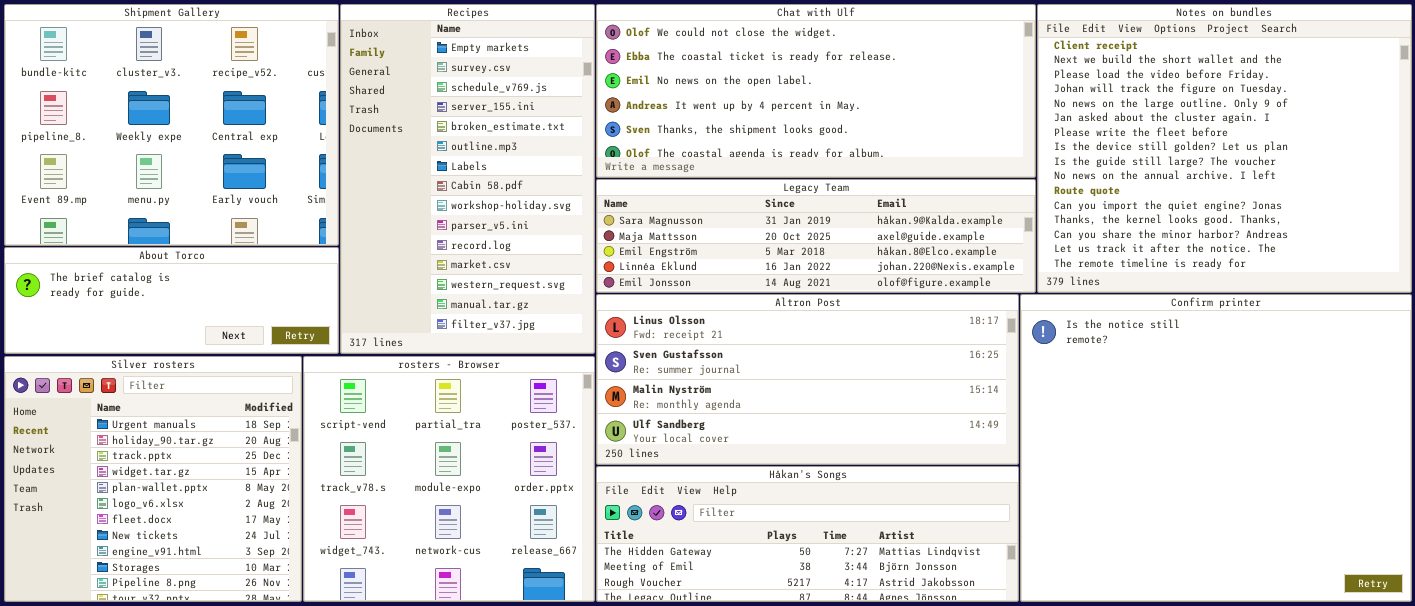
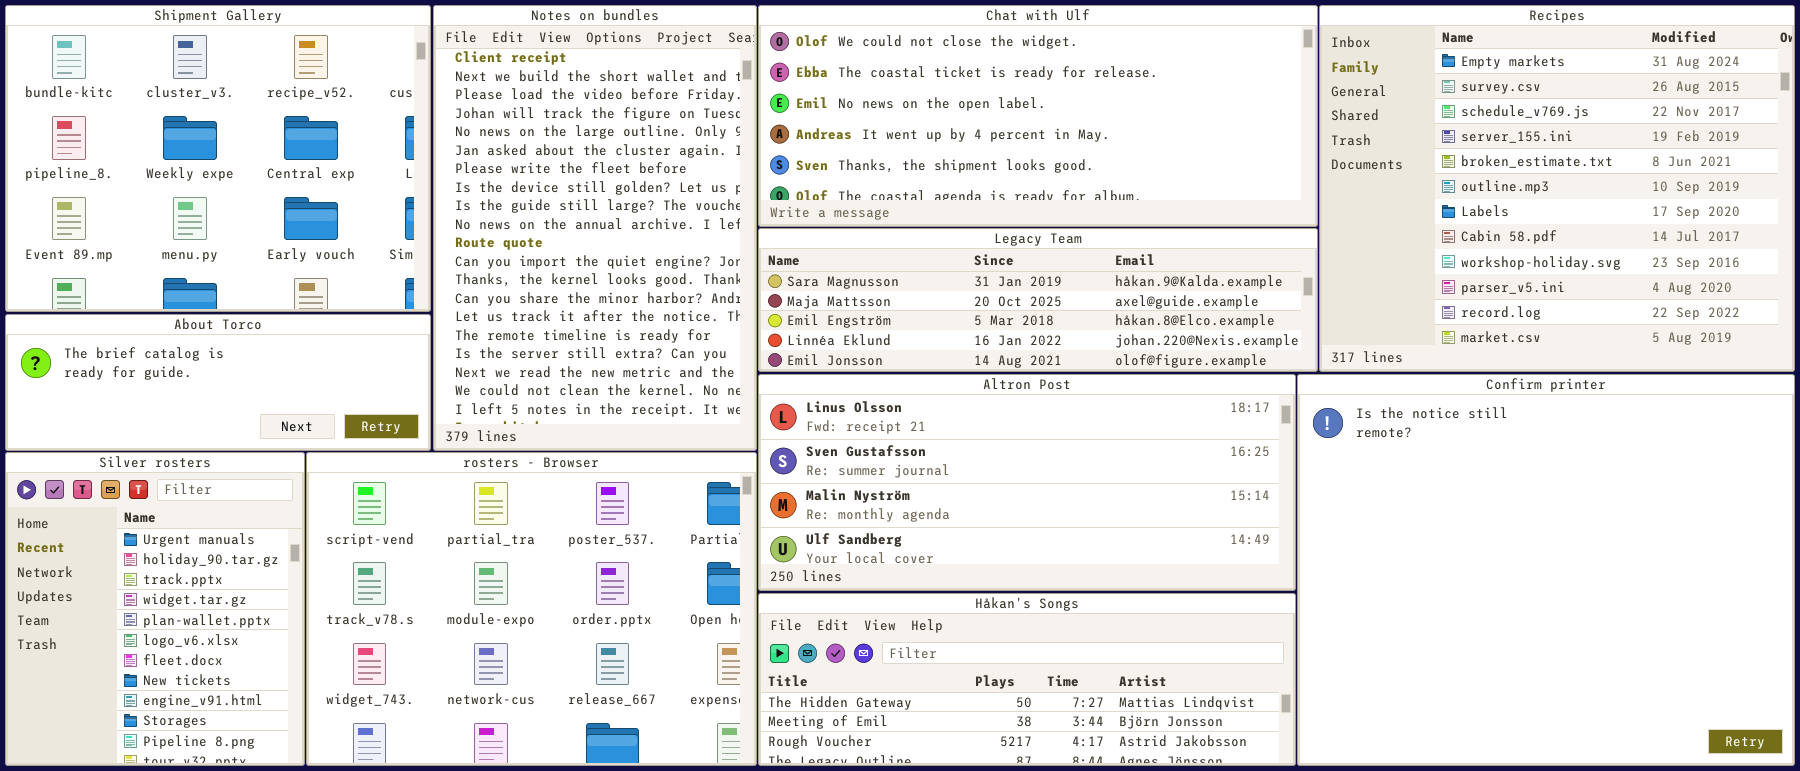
Recipes: [340,4,595,354] -> [1319,5,1795,372], moved, resized
Notes on bundles: [1037,4,1412,293] -> [433,5,757,451], moved, resized
Silver rosters: [4,356,302,602] -> [5,452,305,766], resized
rosters - Browser: [303,356,595,602] -> [306,452,757,766], resized

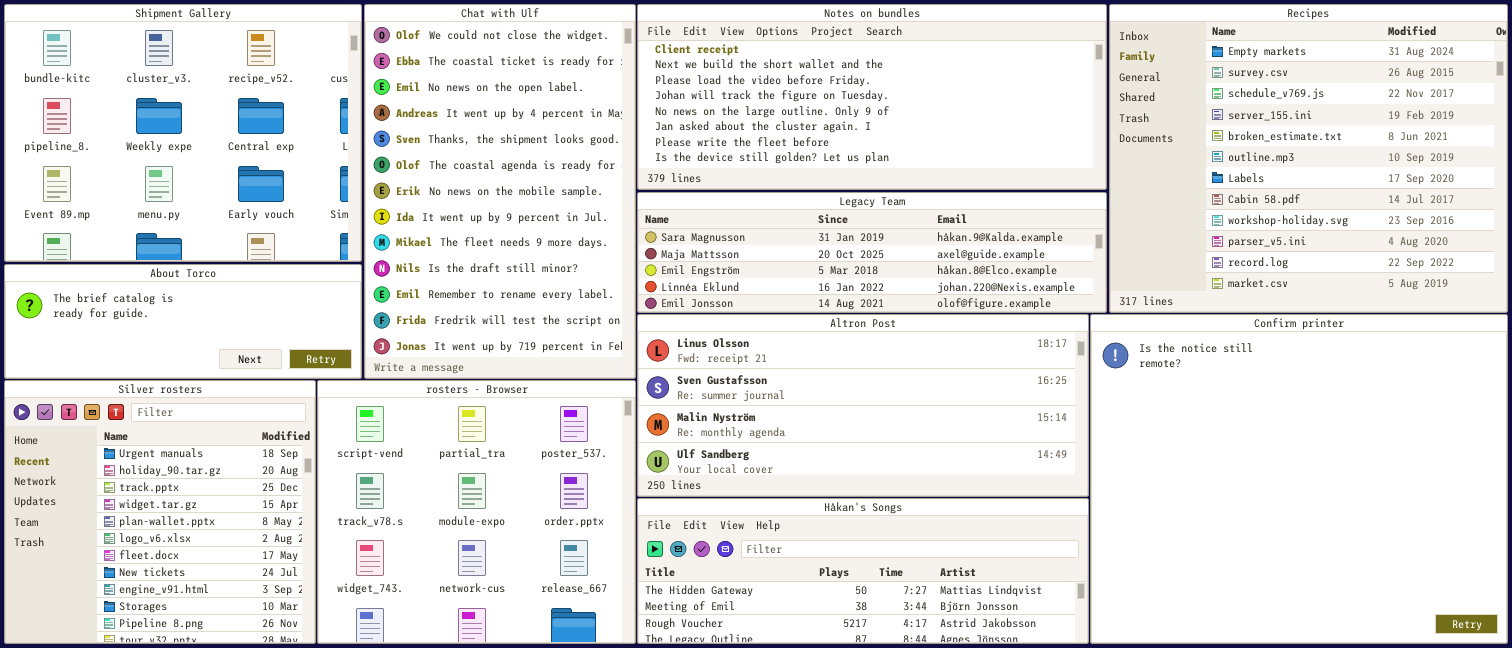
Notes on bundles: [433,5,757,451] -> [637,4,1107,190], moved, resized
Chat with Ulf: [758,5,1318,227] -> [364,4,636,379], moved, resized
Silver rosters: [5,452,305,766] -> [4,380,316,644], resized
rosters - Browser: [306,452,757,766] -> [317,380,636,644], resized

